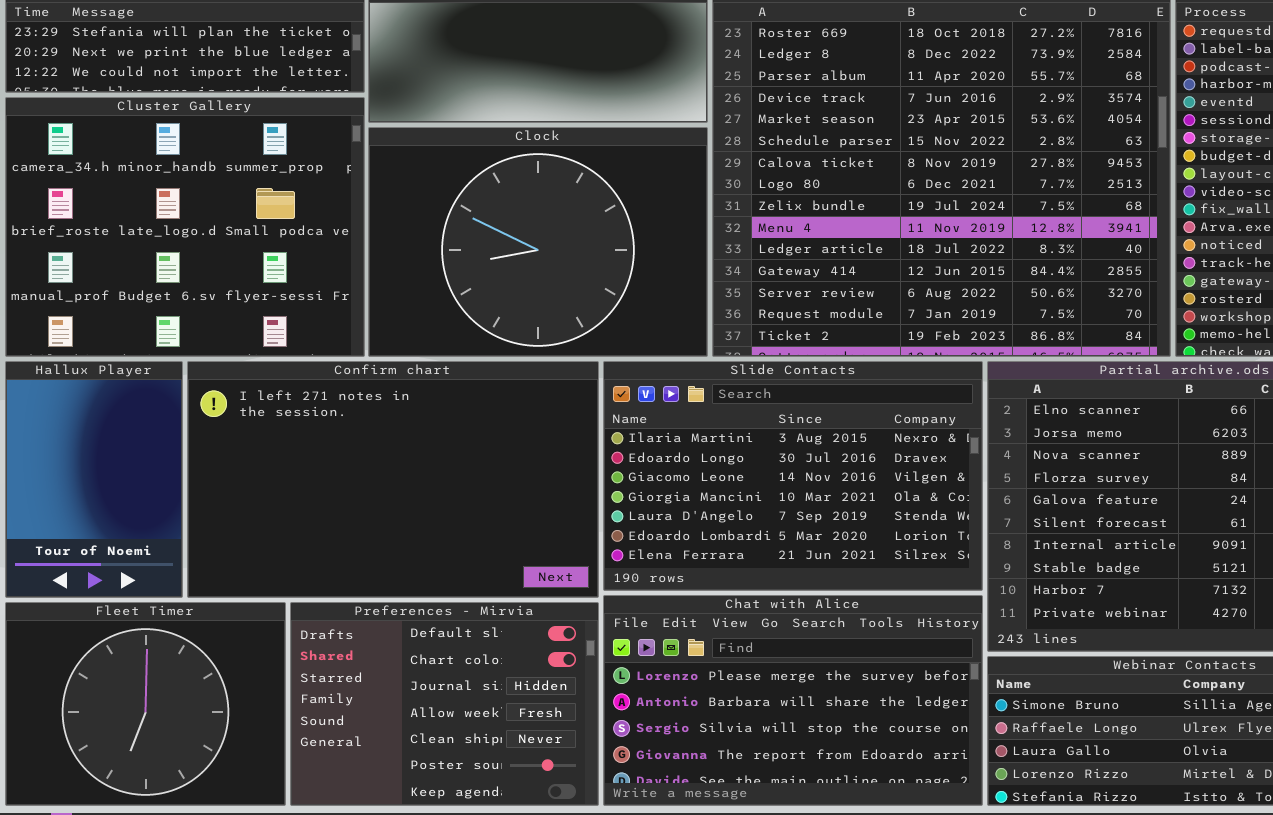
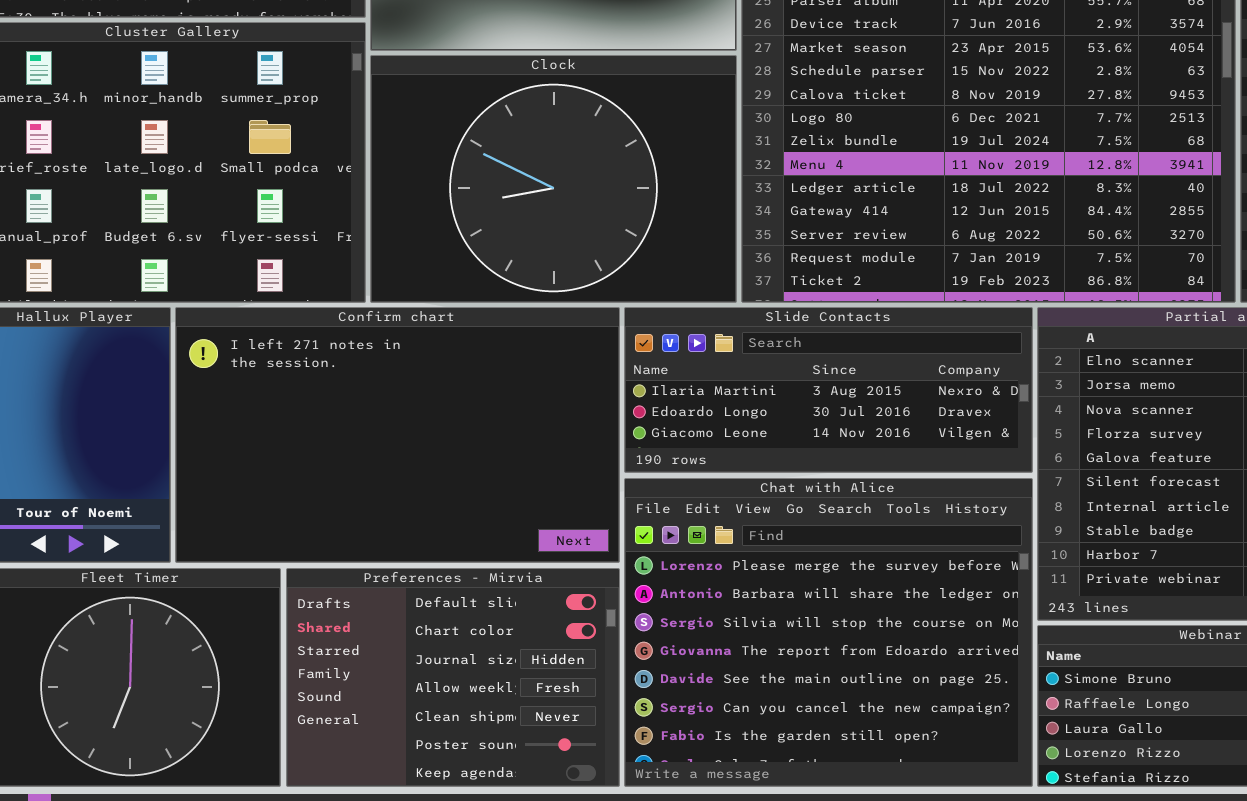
Slide Contacts: [603,361,983,591] -> [624,307,1033,473], resized
Chat with Alice: [603,595,983,806] -> [624,478,1033,787], resized

